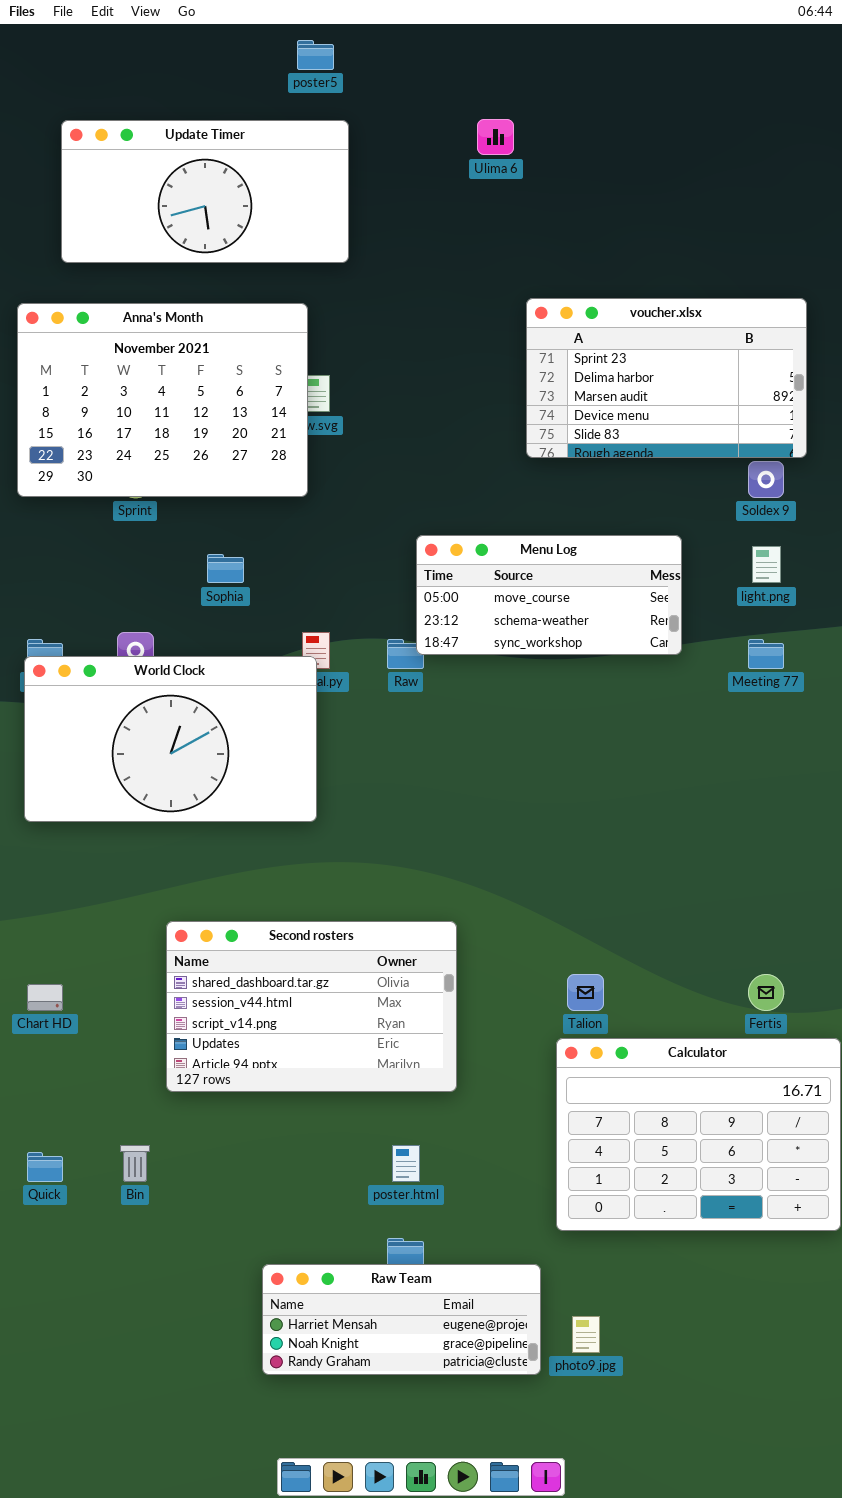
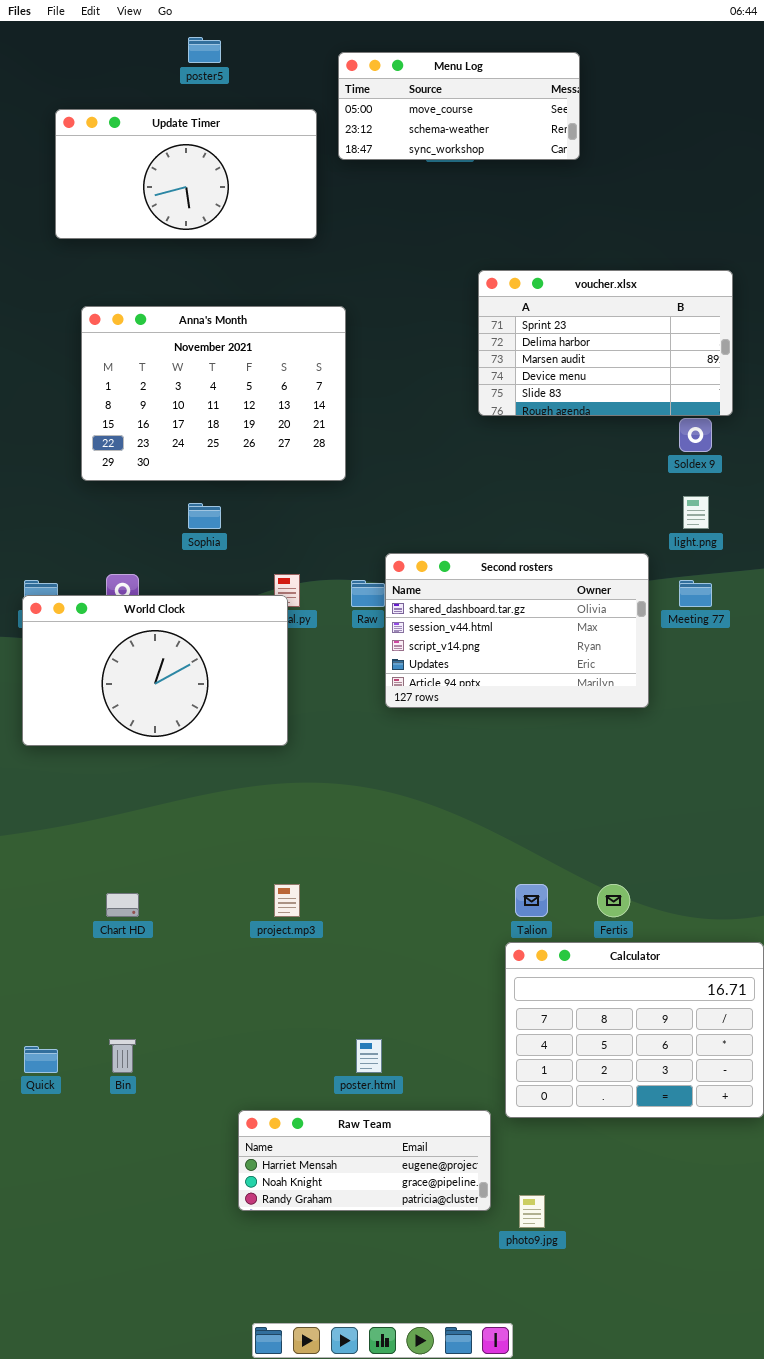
poster5: [297,40,334,70] -> [188,37,221,63], moved
Anna's Month: [17,303,308,497] -> [81,306,346,481], moved
Menu Log: [416,535,682,655] -> [338,52,580,160], moved
Second rosters: [166,921,457,1092] -> [385,553,649,708], moved
Fertis: [748,974,784,1011] -> [597,884,630,917], moved
Chart HD: [27,984,63,1011] -> [106,893,139,917], moved
Raw Team: [262,1264,541,1375] -> [238,1110,491,1211], moved

